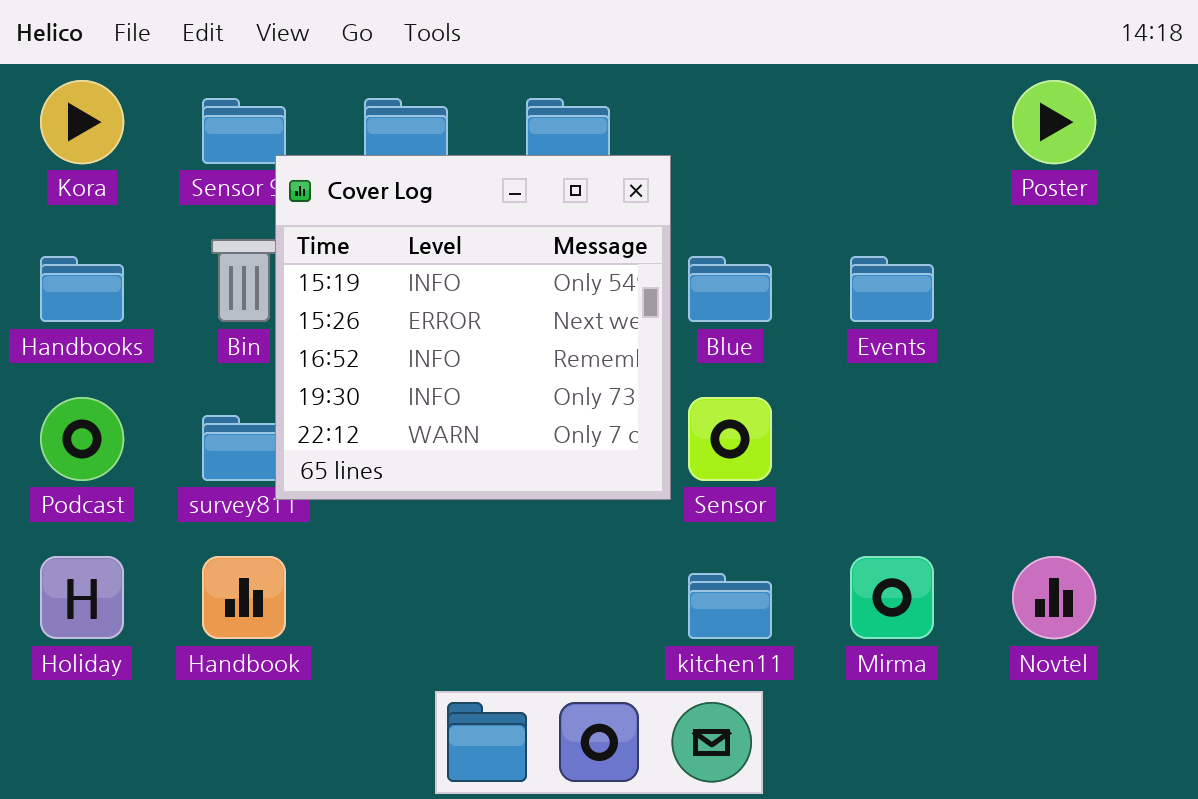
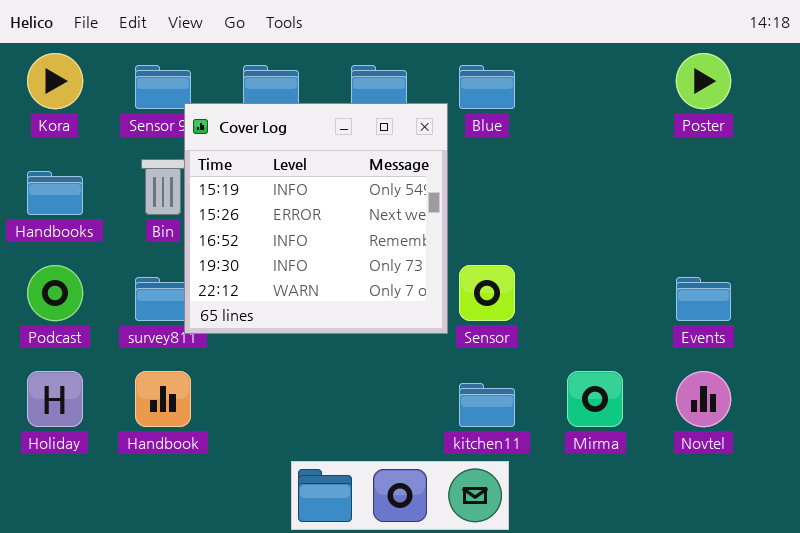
Blue: [688,256,772,322] -> [459,65,515,109], moved
Events: [850,256,934,322] -> [676,277,731,321], moved

